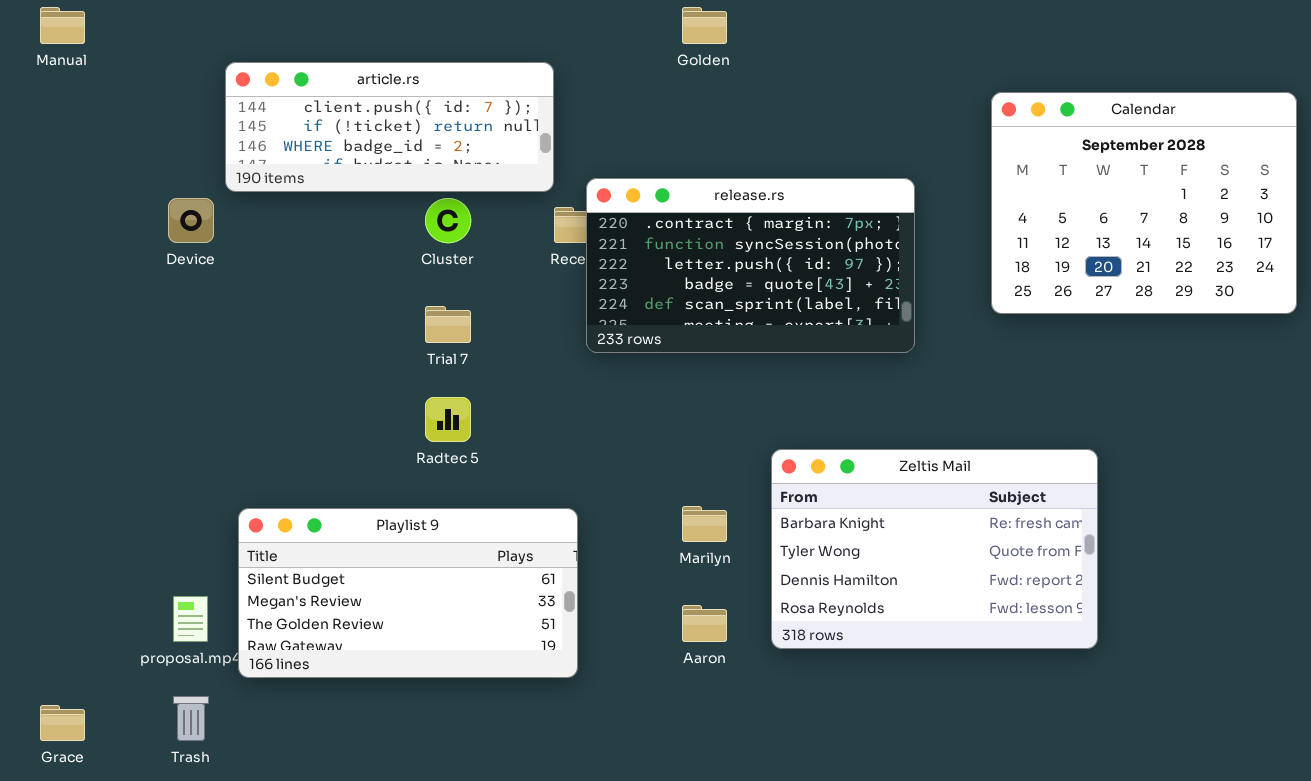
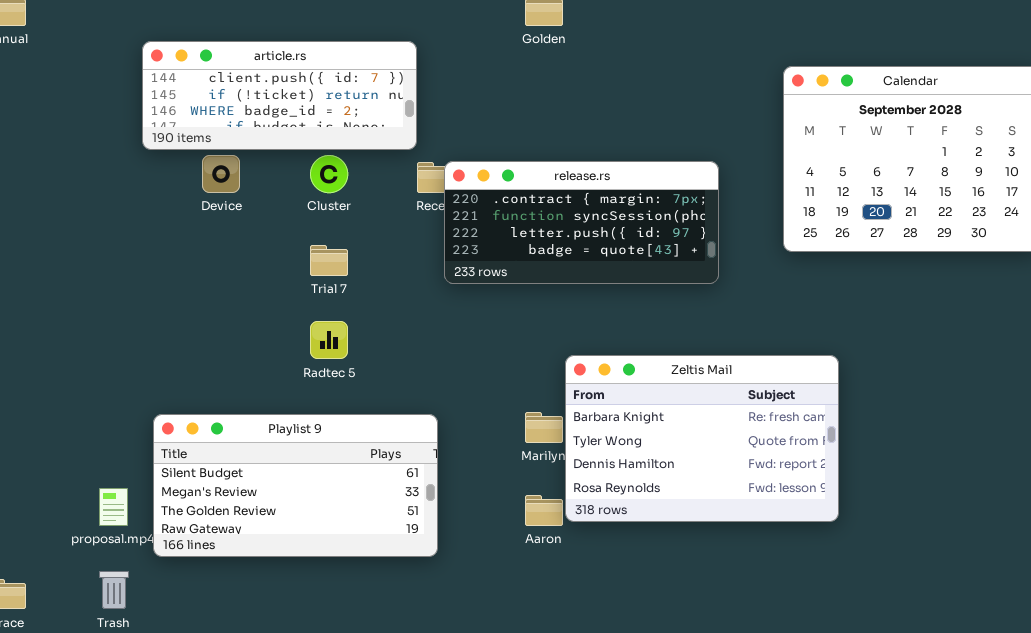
release.rs: [586,178,915,353] -> [444,161,719,284], resized
Device: [168,198,214,243] -> [202,155,240,193], moved
Zeltis Mail: [771,449,1098,649] -> [565,355,839,522], moved

